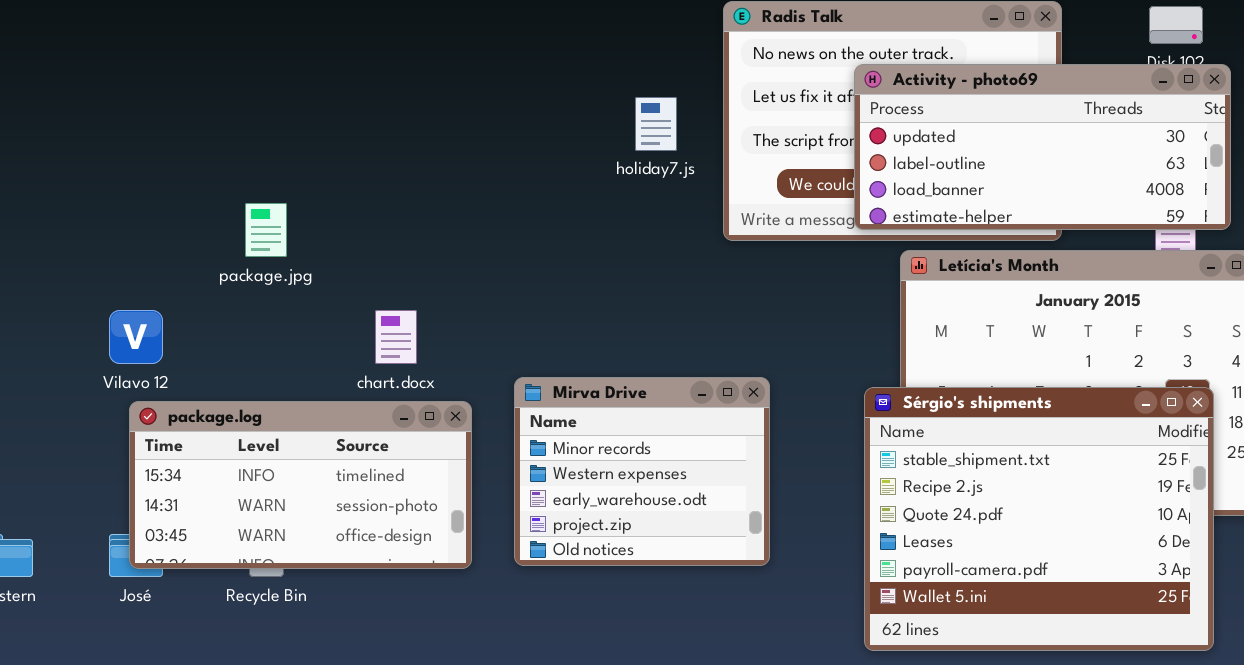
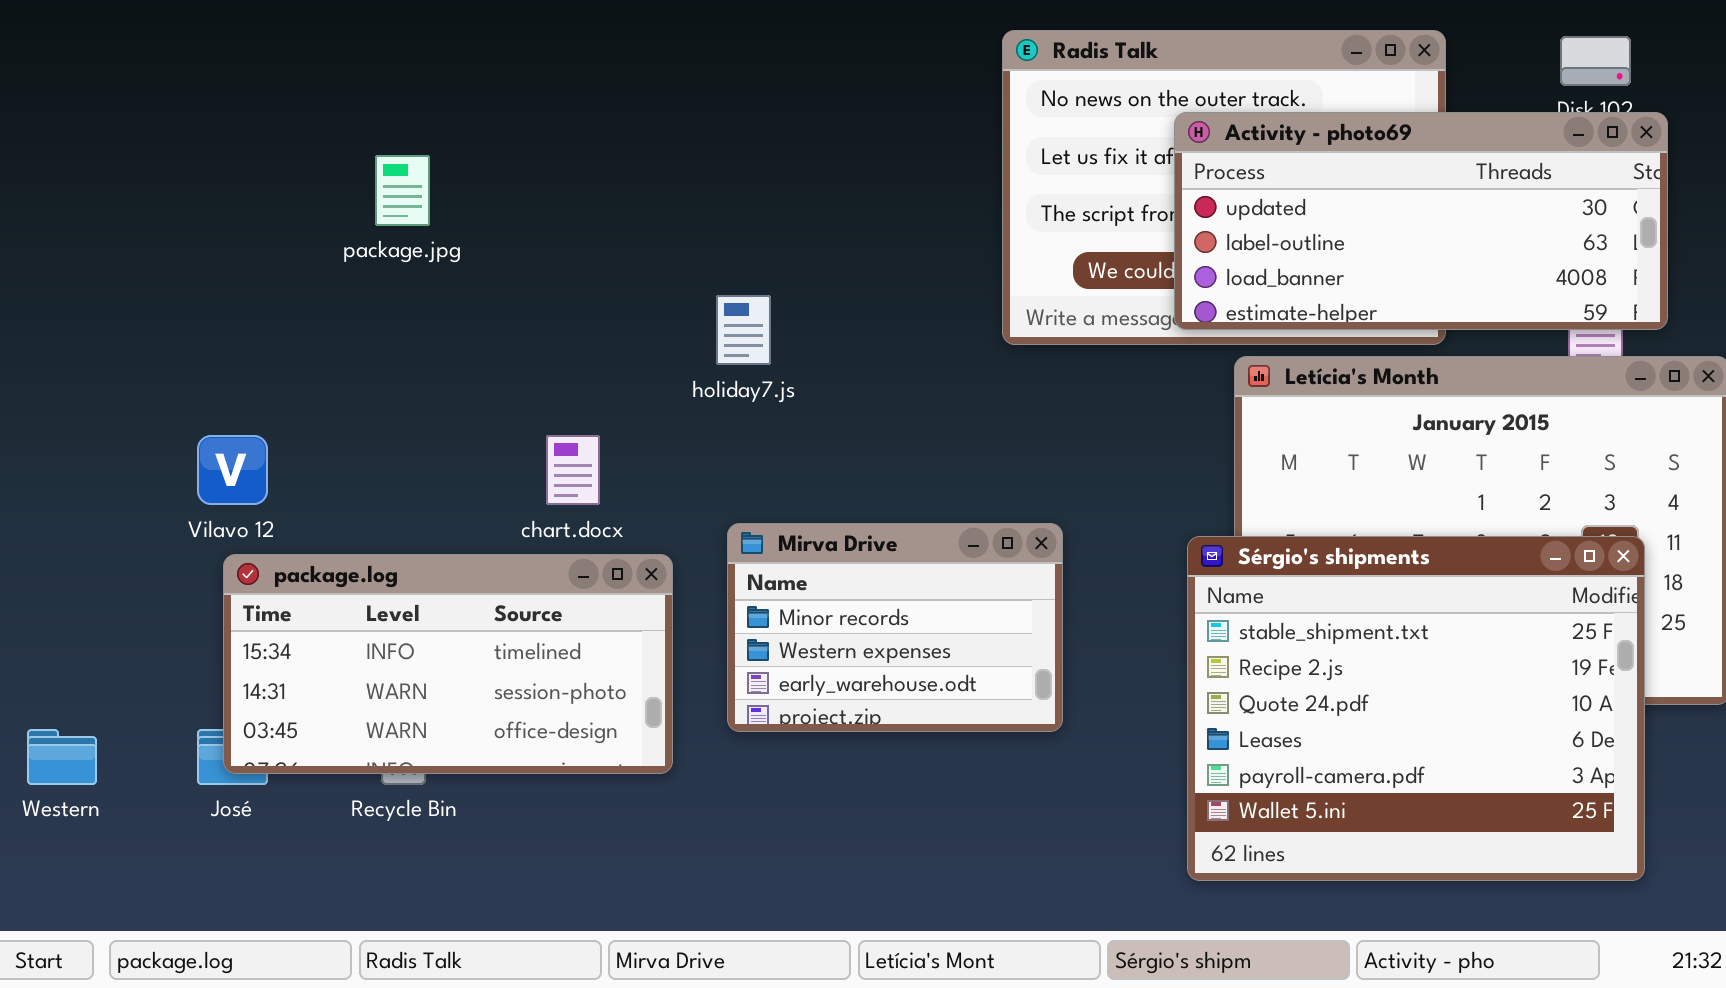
holiday7.js: [635,97,677,151] -> [716,295,771,365], moved
package.jpg: [245,203,287,257] -> [375,155,430,226], moved
Mirva Drive: [514,377,770,566] -> [727,523,1063,732], resized

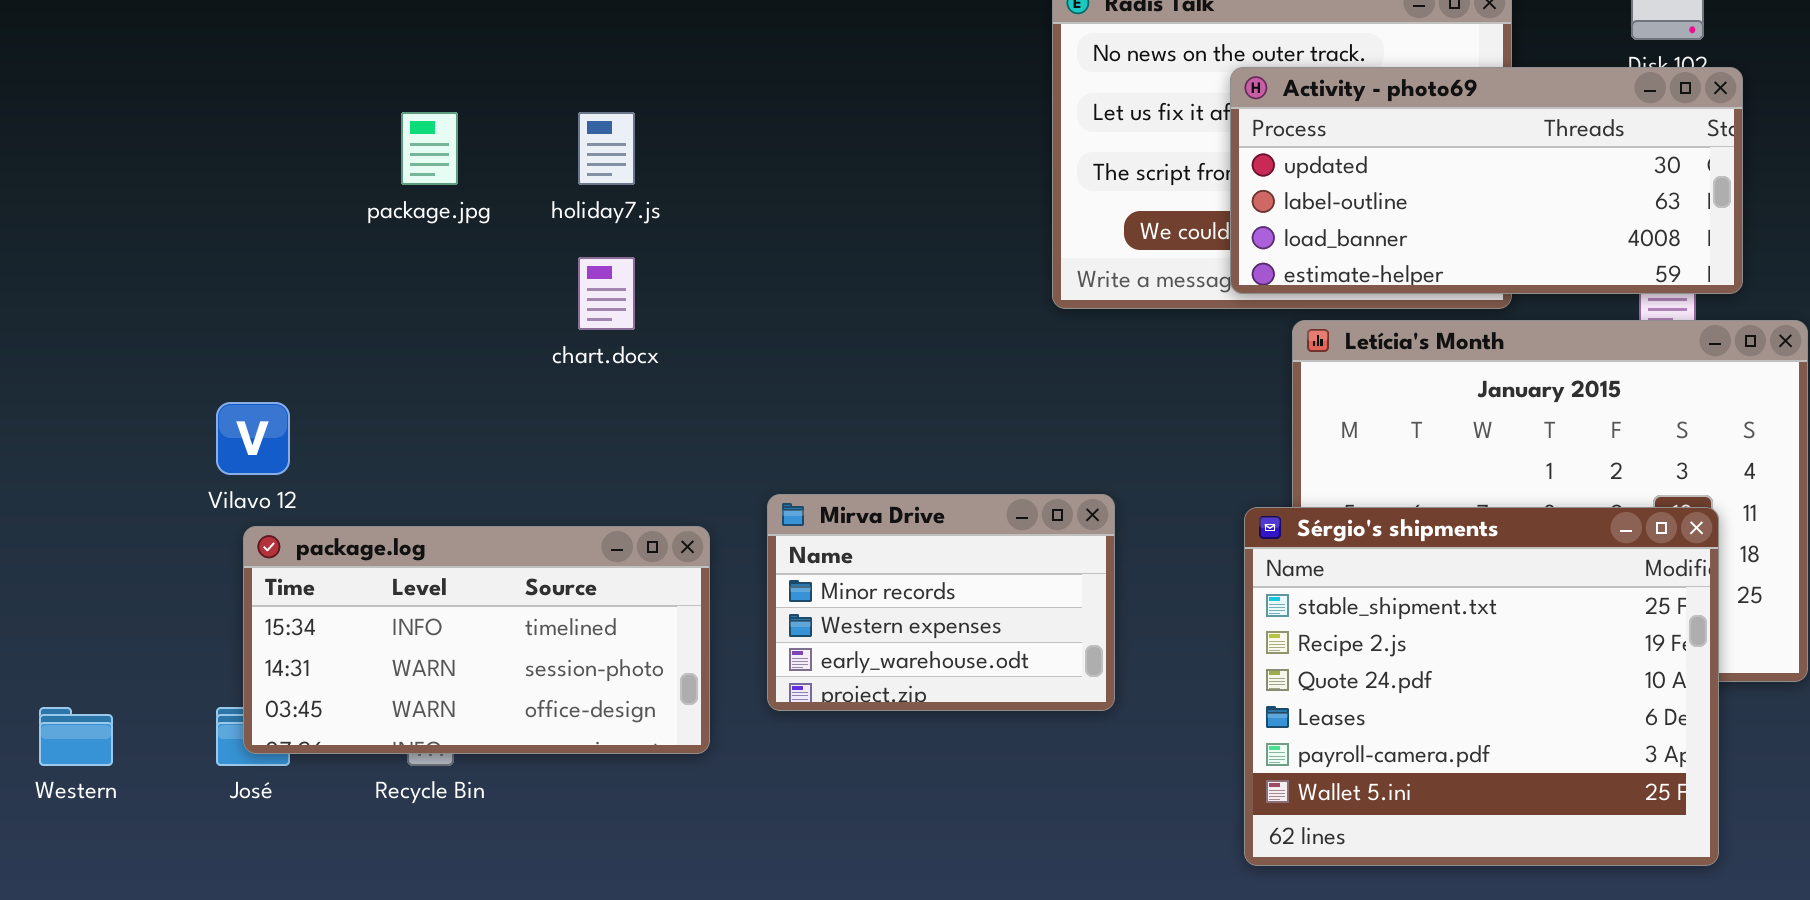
holiday7.js: [716,295,771,365] -> [578,112,635,185], moved
chart.docx: [546,435,600,505] -> [578,257,635,330], moved

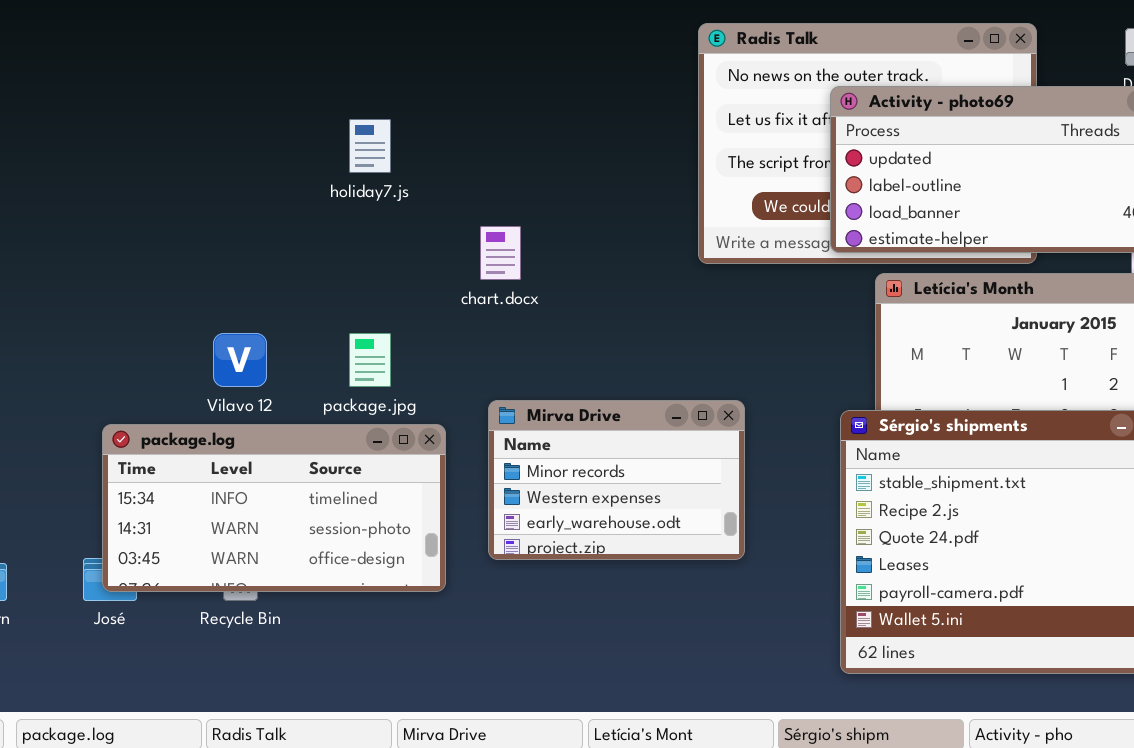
package.jpg: [401,112,458,185] -> [349,333,391,387], moved
chart.docx: [578,257,635,330] -> [480,226,521,280], moved
Vilavo 12: [216,402,290,475] -> [213,333,267,387], moved

